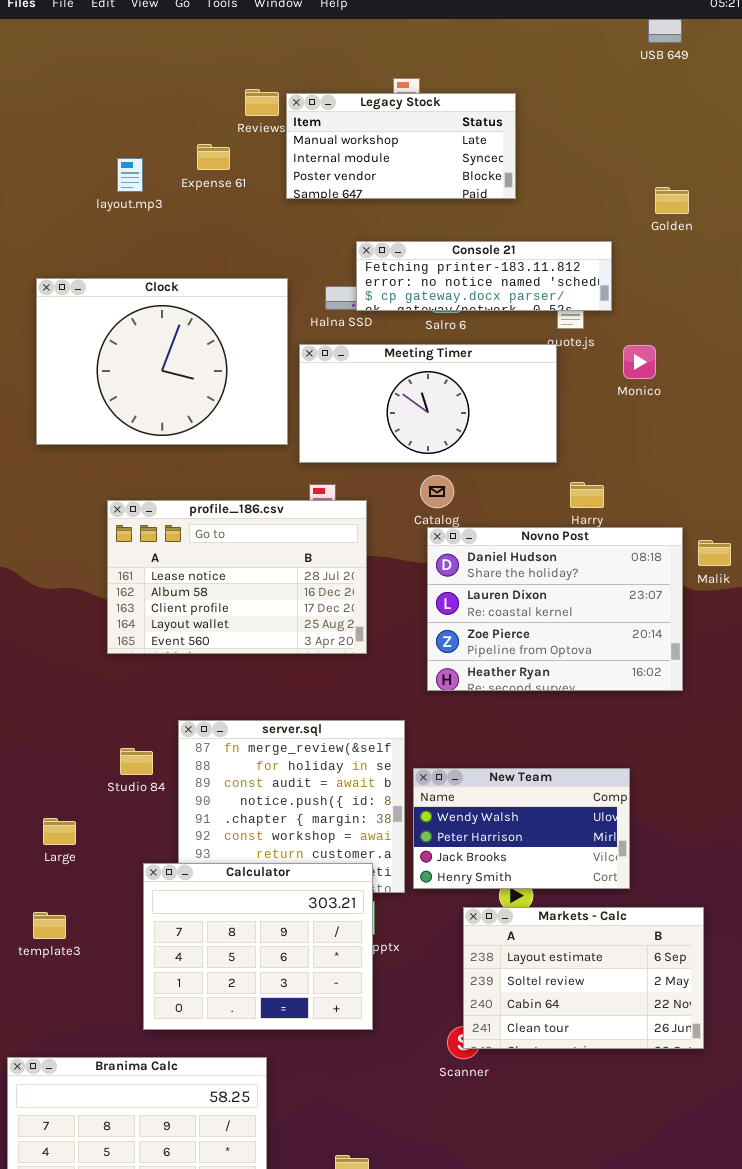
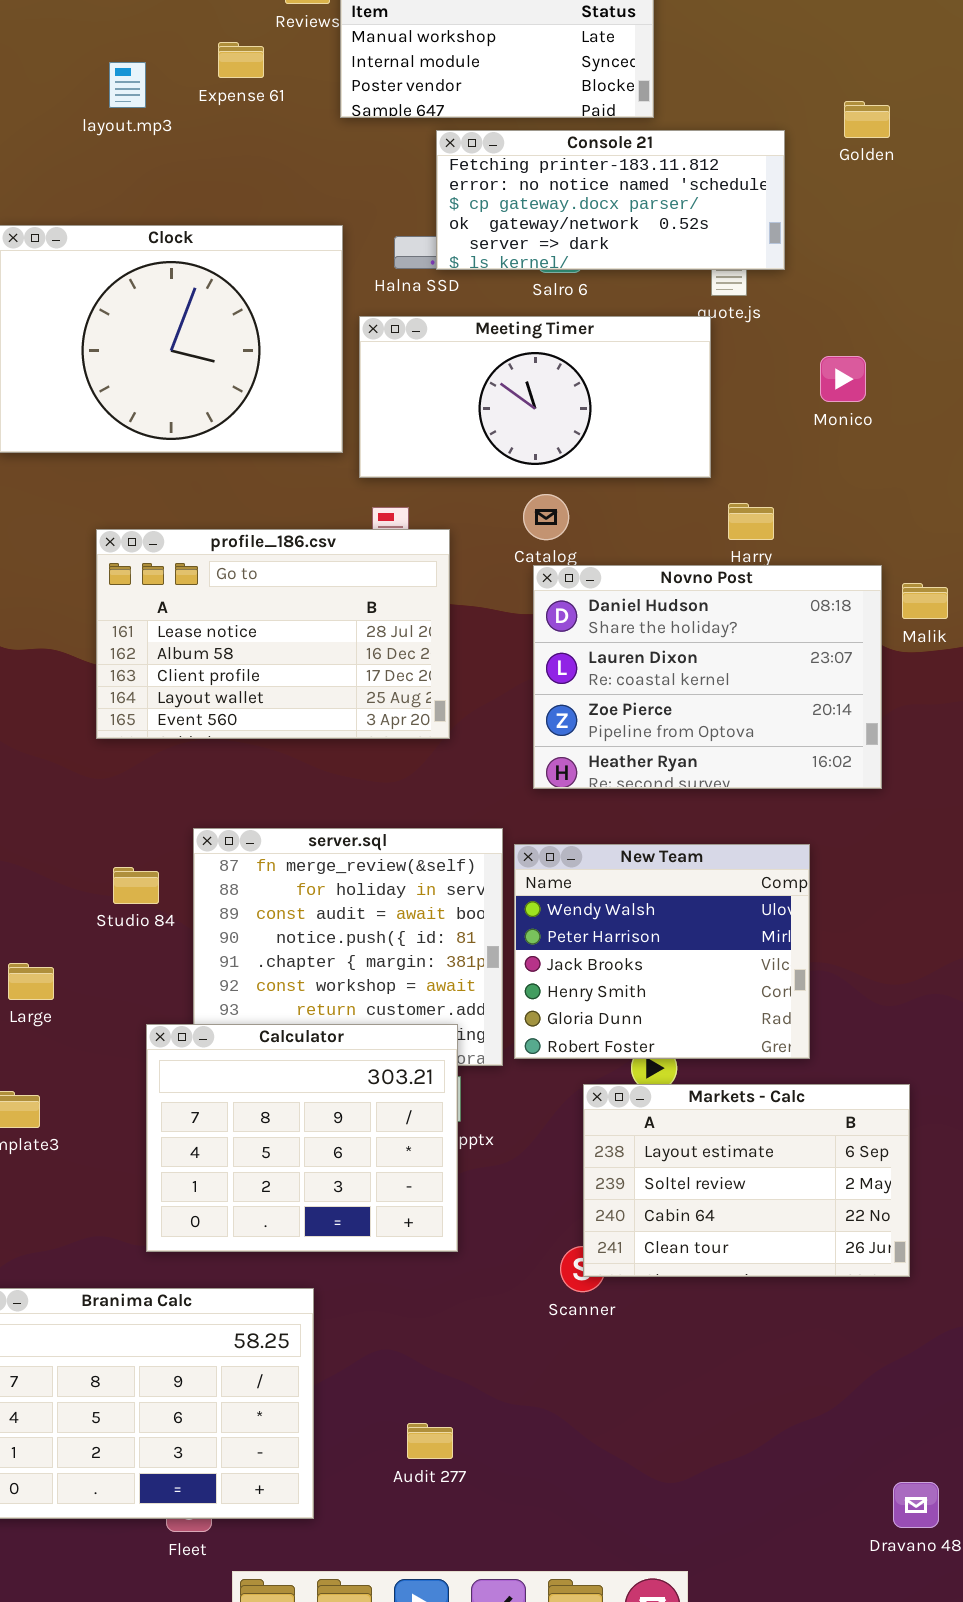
Console 21: [356,241,612,311] -> [436,130,785,270], resized
Monico: [623,345,656,379] -> [820,356,866,402], moved
New Team: [413,768,630,889] -> [514,844,810,1059], resized

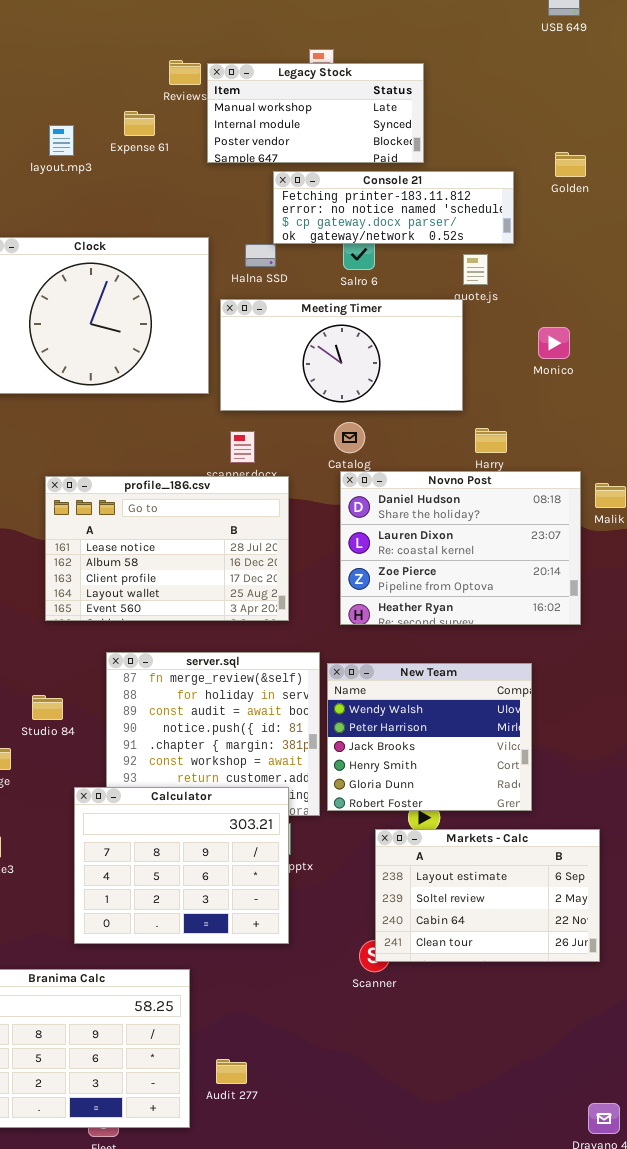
Console 21: [436,130,785,270] -> [273,171,514,244], resized
profile_186.csv: [96,529,450,739] -> [45,476,289,621], moved
Studio 84: [113,867,159,904] -> [32,695,63,720], moved
Audit 277: [407,1423,453,1459] -> [216,1059,247,1084], moved

